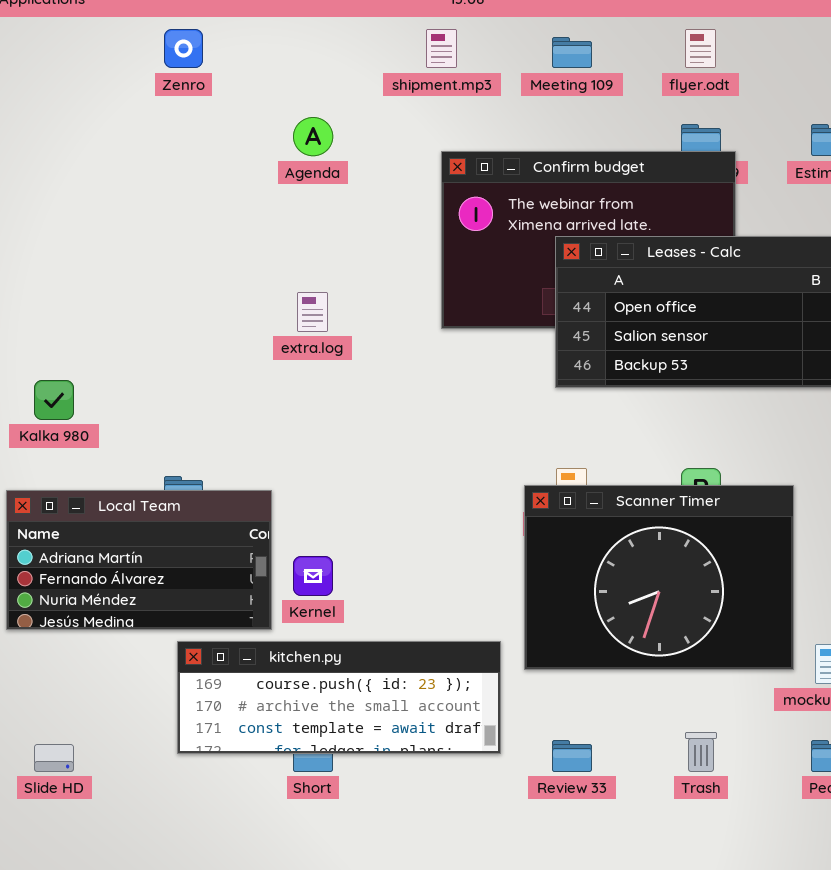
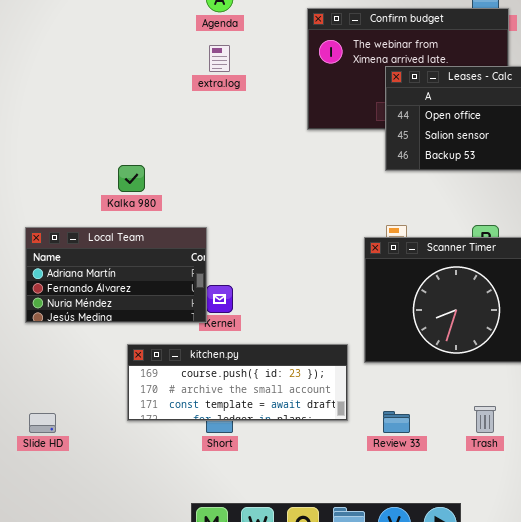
extra.log: [297,292,328,332] -> [209,45,230,72], moved
Kalka 980: [34,380,74,420] -> [118,165,145,192], moved
Local Team: [6,490,272,630] -> [25,227,207,323], moved

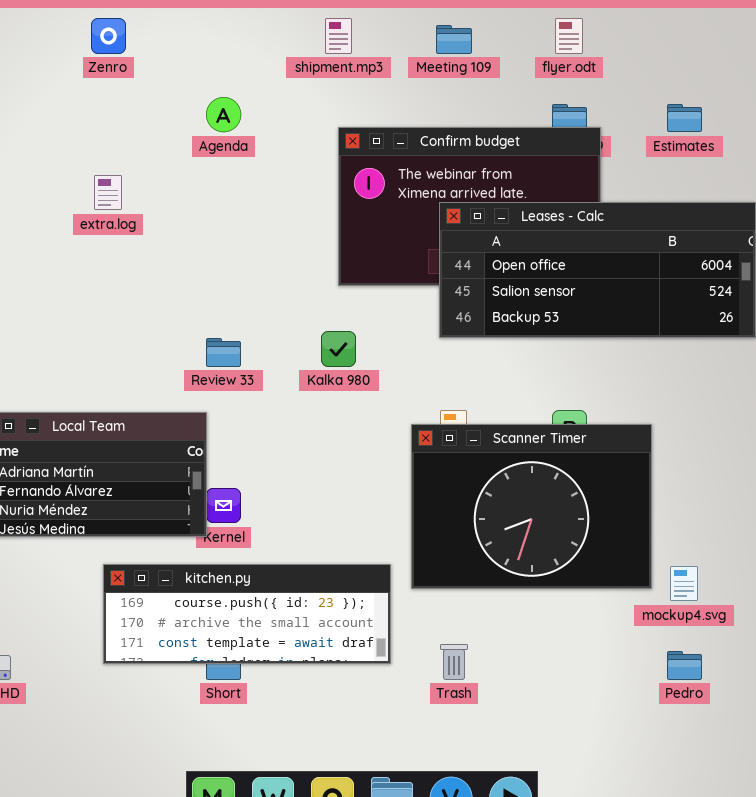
extra.log: [209,45,230,72] -> [94,175,122,210], moved
Kalka 980: [118,165,145,192] -> [321,331,356,367], moved
Trash: [474,406,496,433] -> [440,644,468,680], moved
Review 33: [383,411,410,433] -> [206,338,241,367], moved

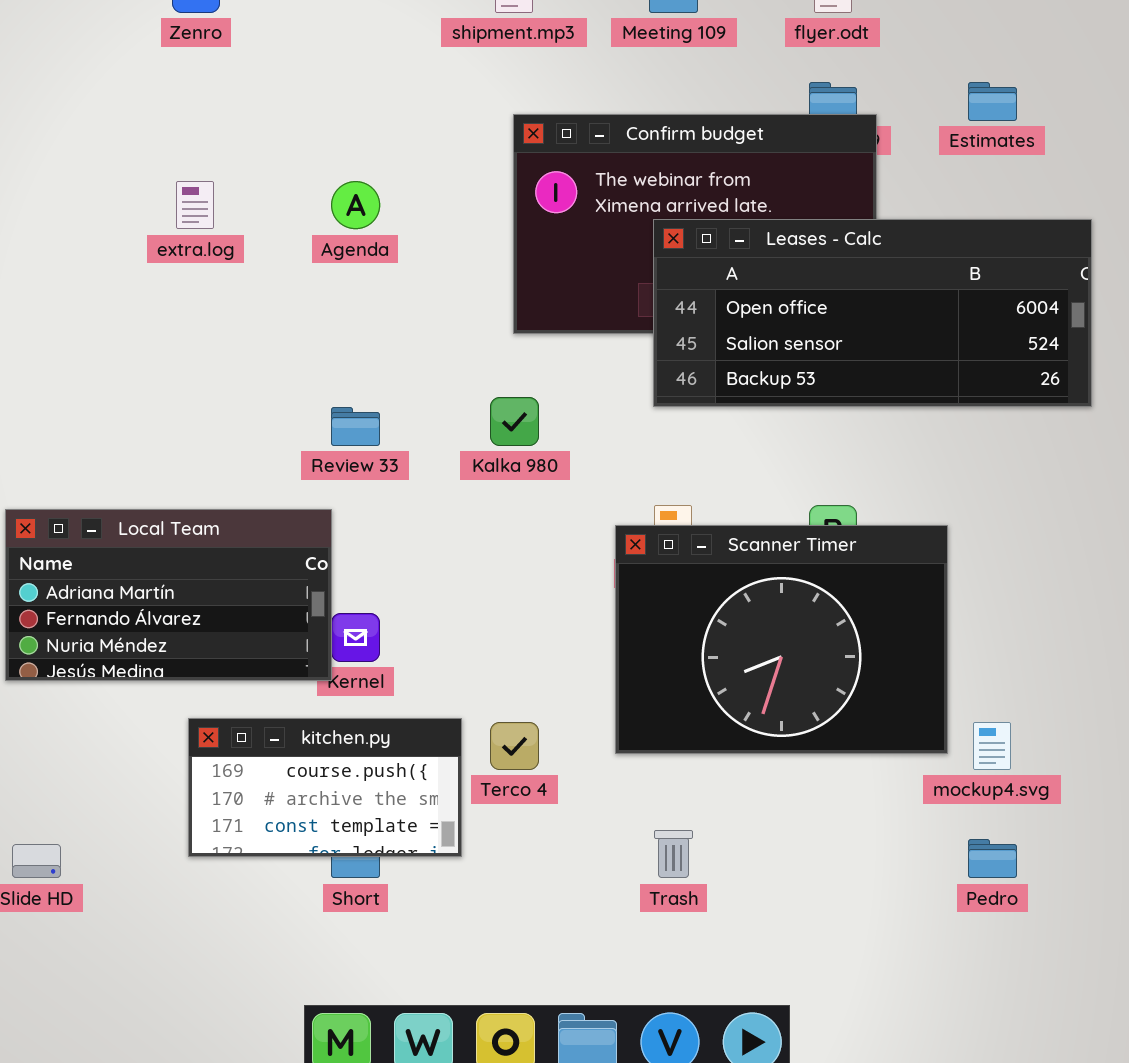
Agenda: [206,97,241,132] -> [331,181,380,229], moved
kitchen.py: [103,564,391,664] -> [188,718,462,857], resized

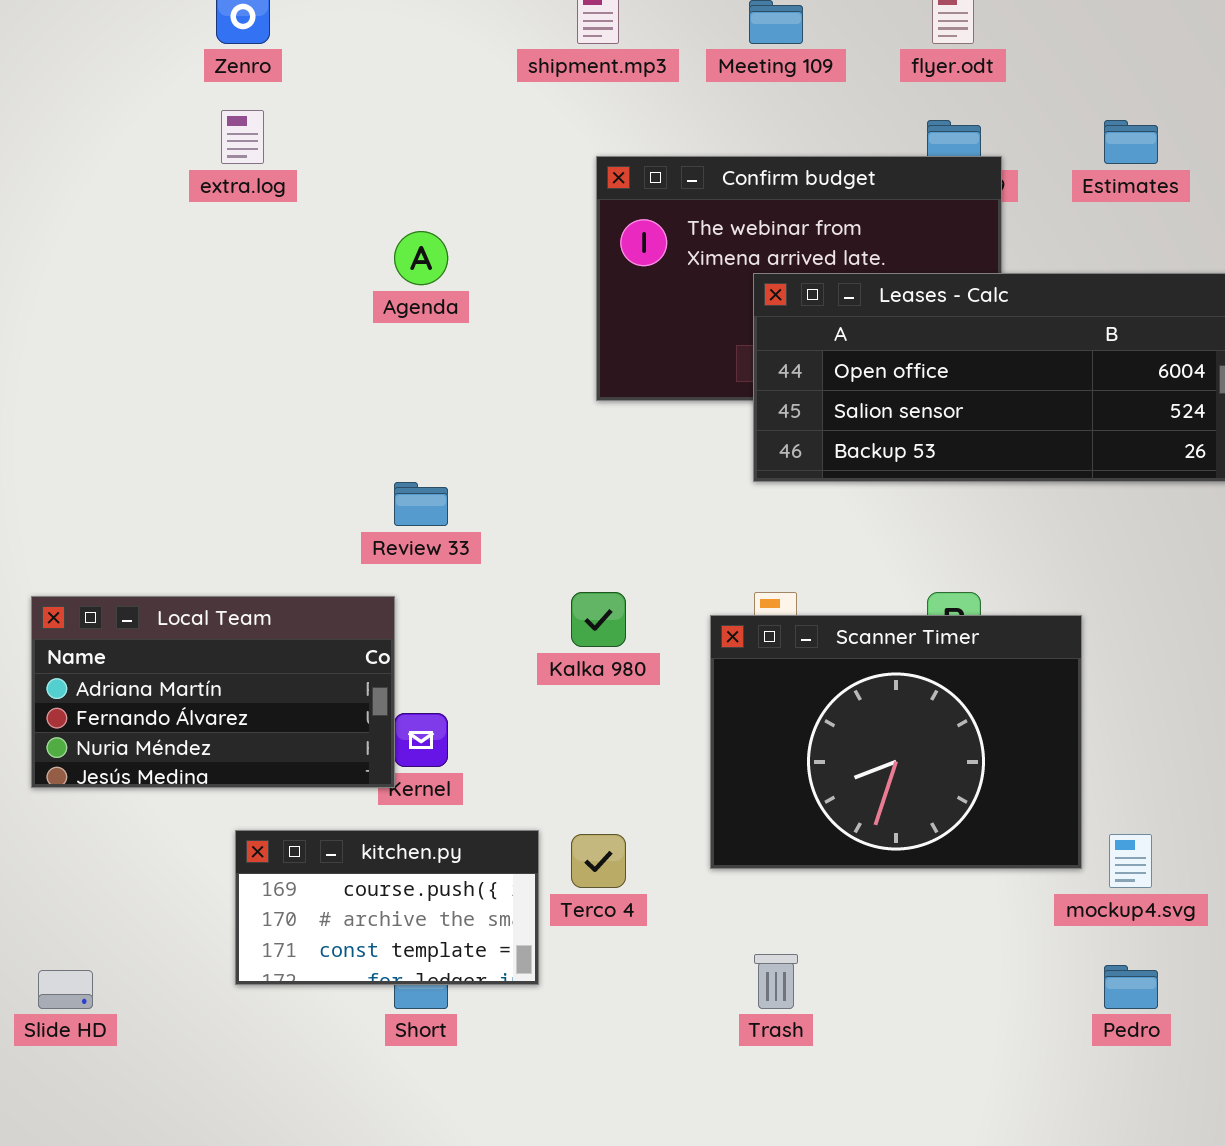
extra.log: [176,181,214,229] -> [221,110,264,164], moved
Kalka 980: [490,397,539,446] -> [571,592,626,647], moved

